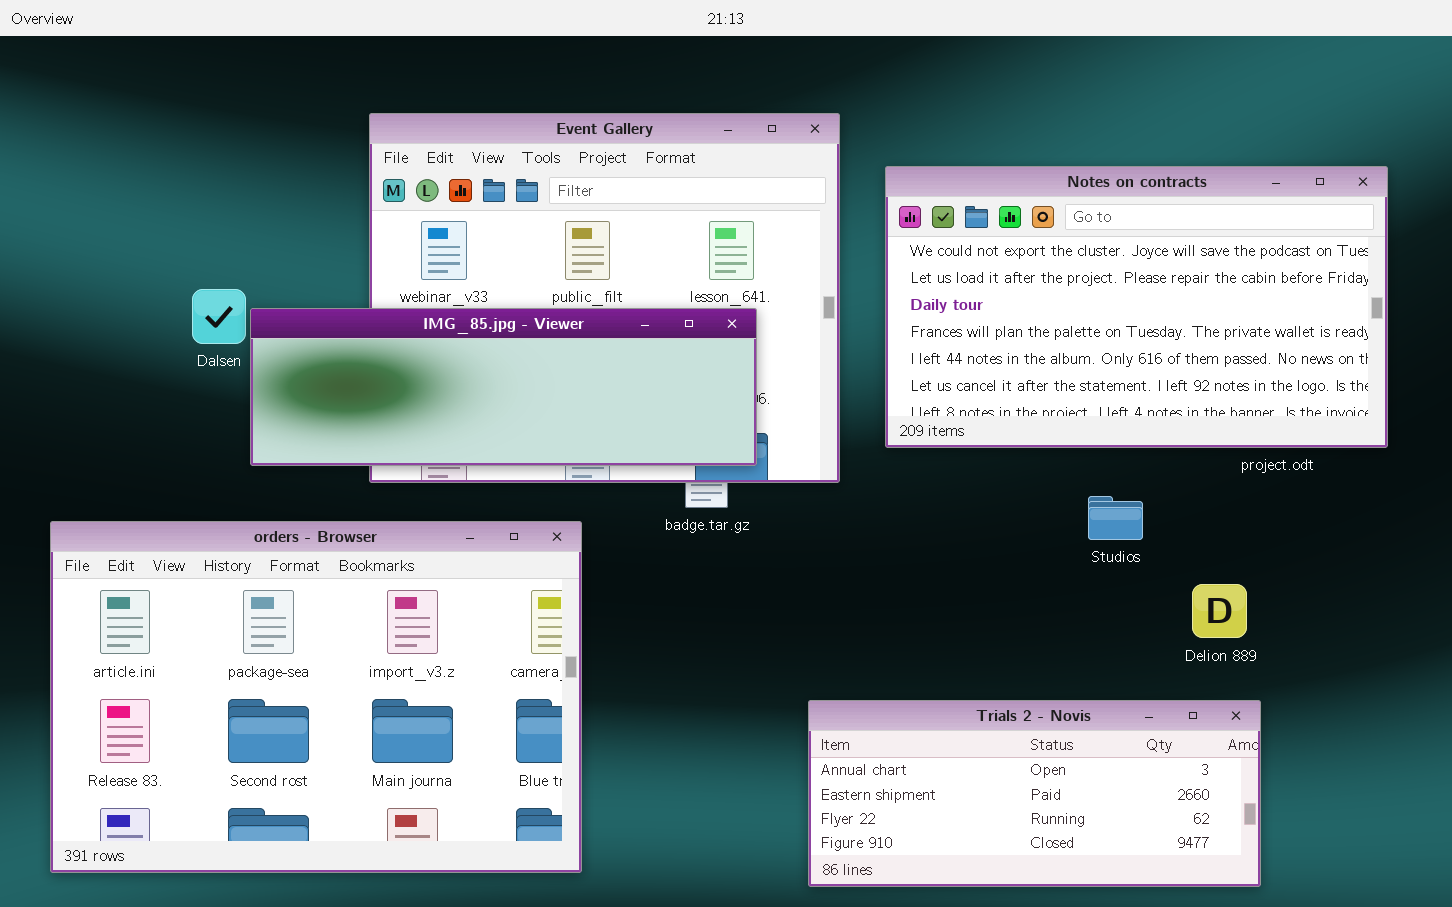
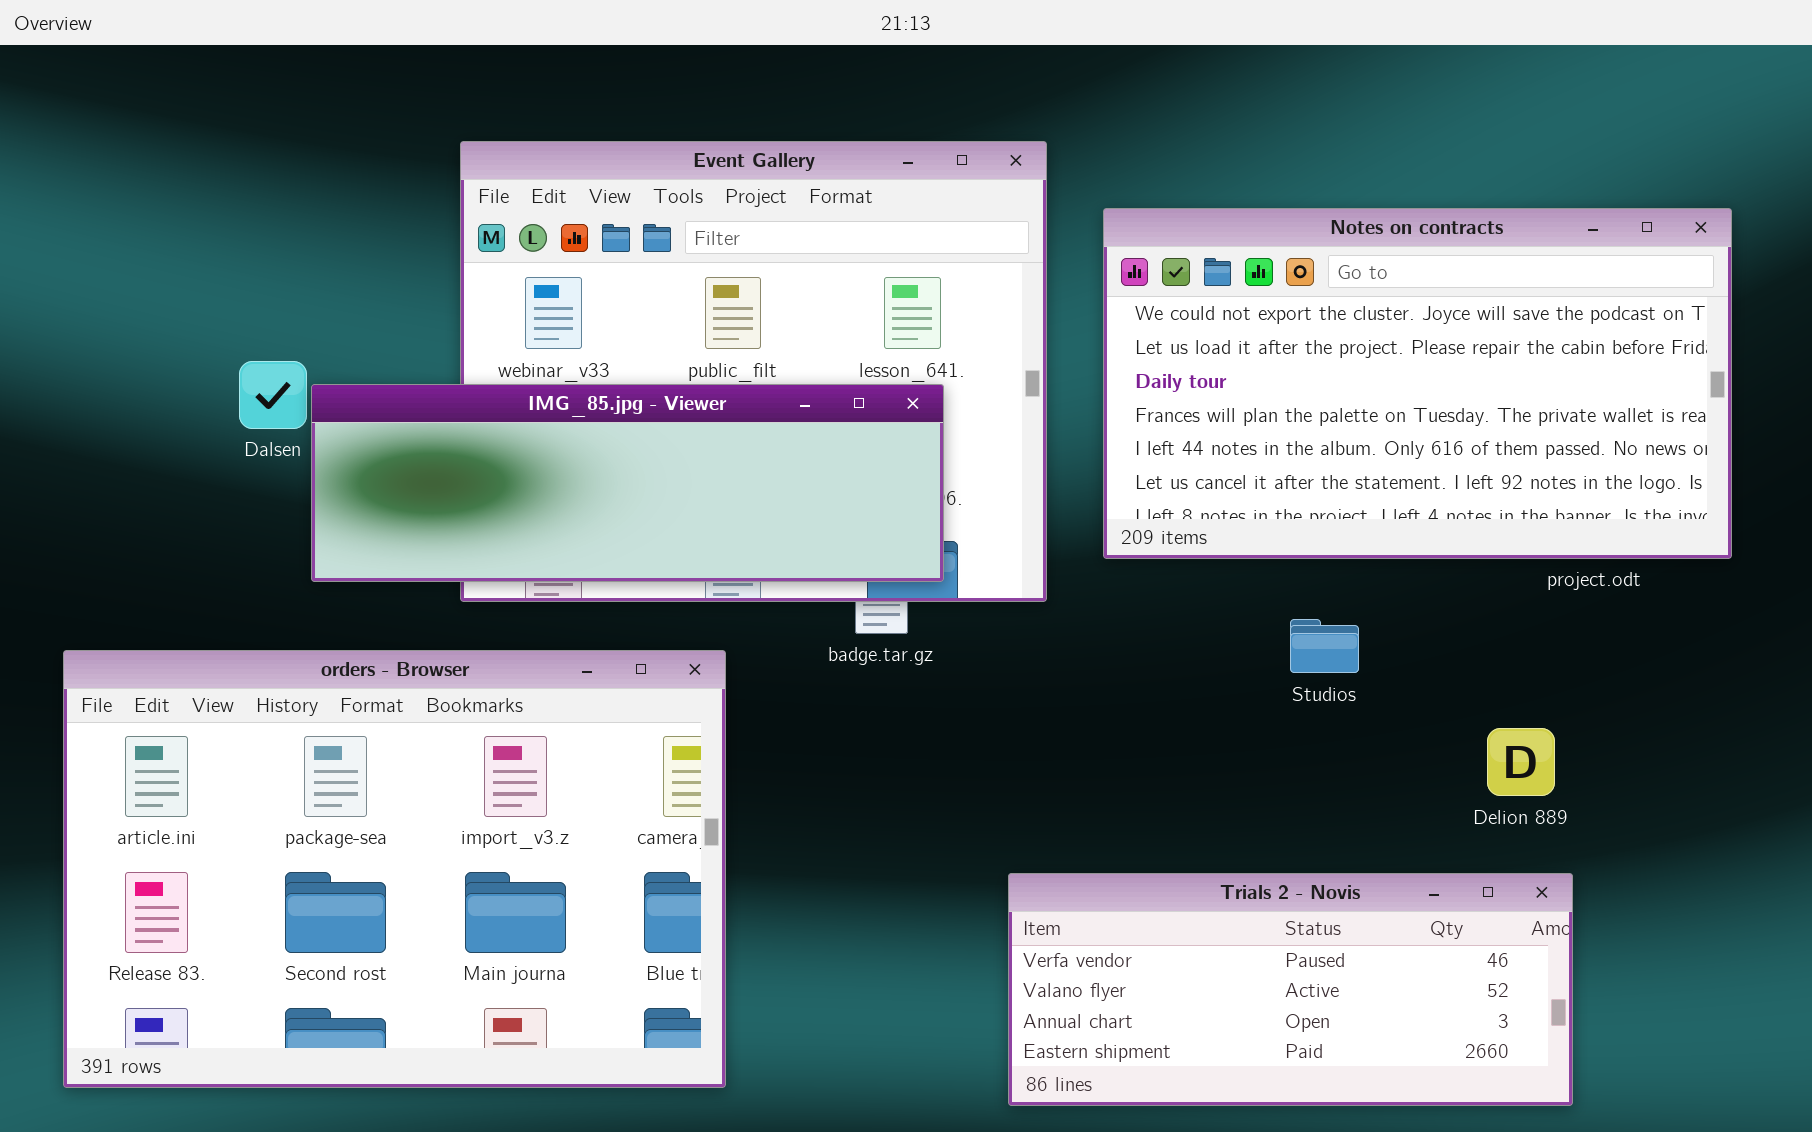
Studios: [1088,496,1143,540] -> [1290,619,1359,673], moved
Trials 2 - Novis: [808,700,1261,887] -> [1008,873,1573,1106], scrolled up 2 rows

